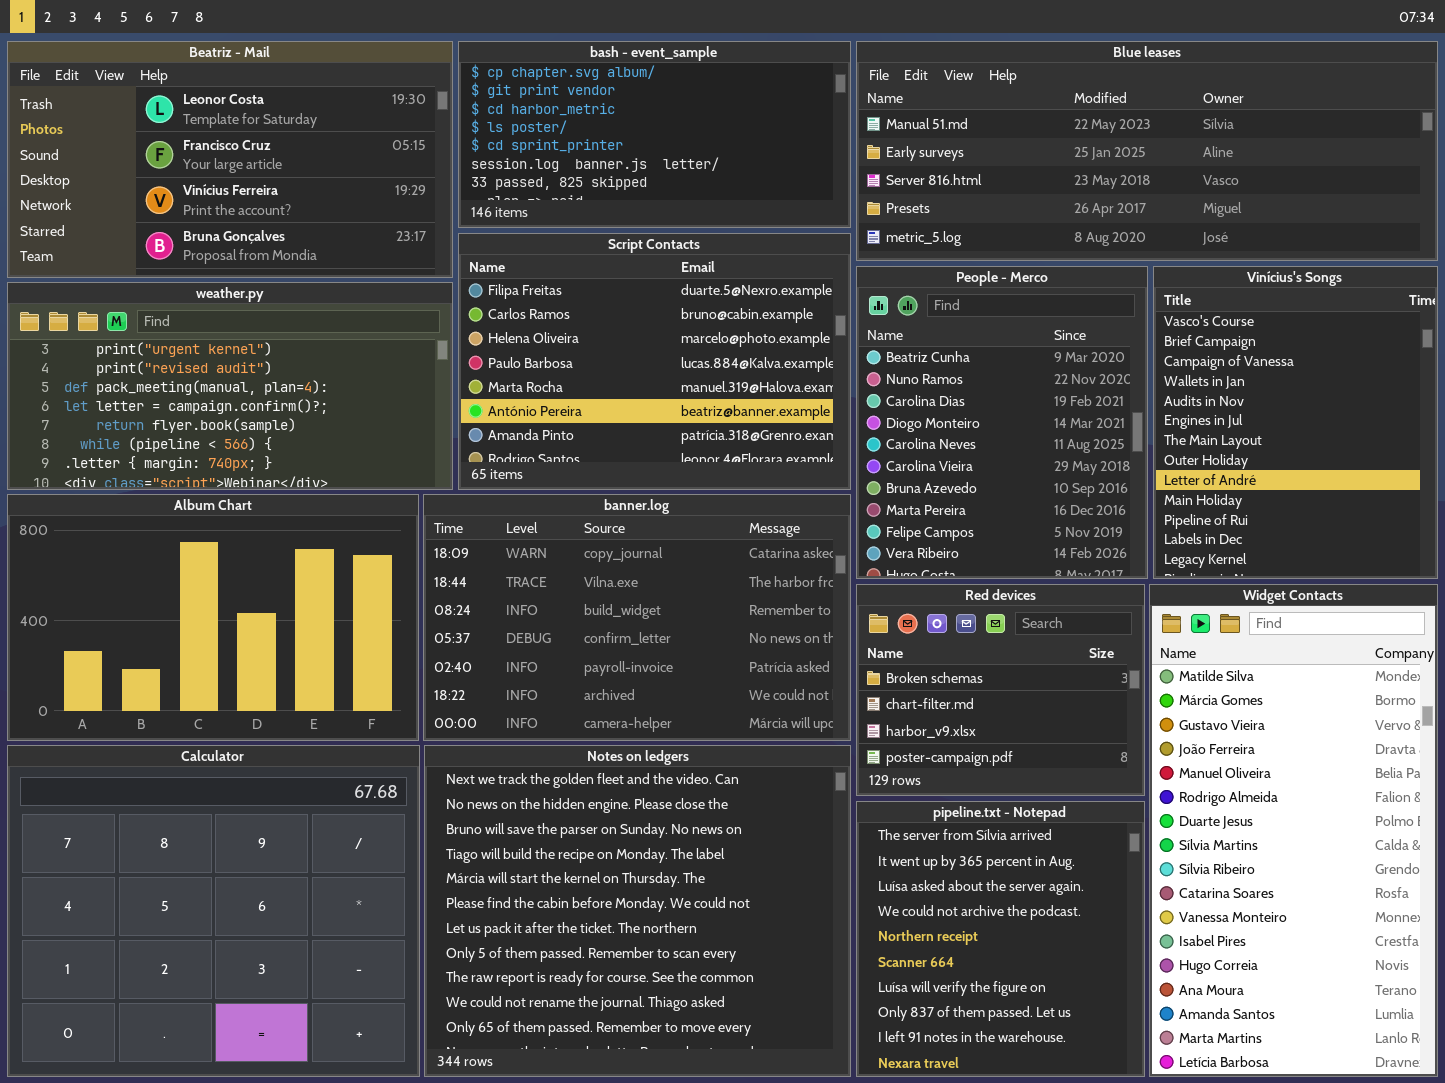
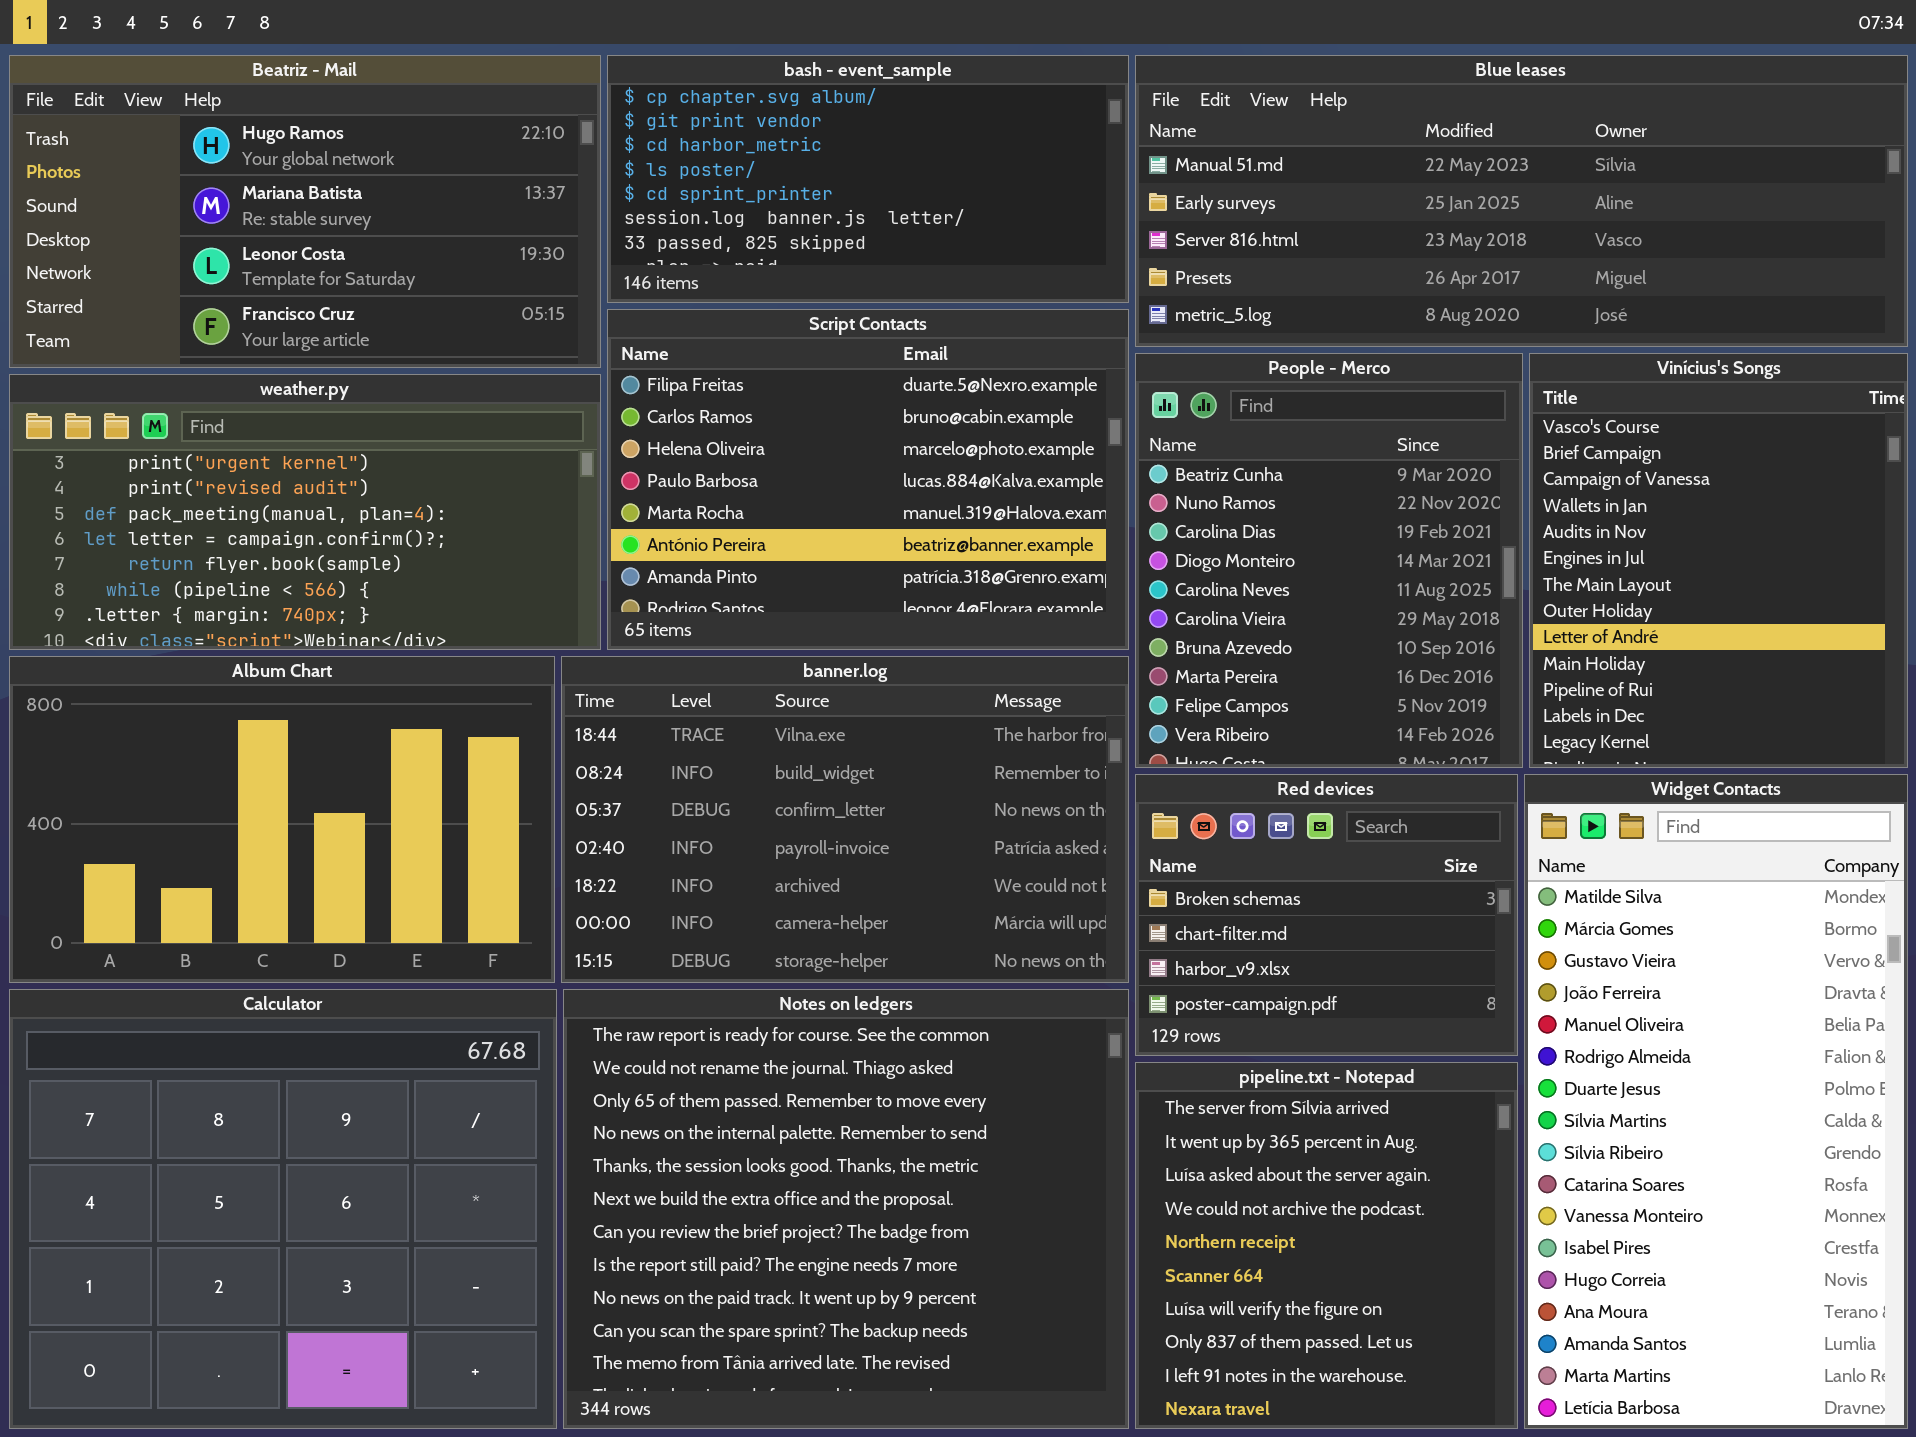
Beatriz - Mail: [7,41,453,278] -> [9,55,601,368], scrolled up 2 rows
banner.log: [423,494,851,741] -> [561,656,1129,983], scrolled down 1 row
Notes on ledgers: [424,745,851,1077] -> [563,989,1129,1429], scrolled down 8 rows

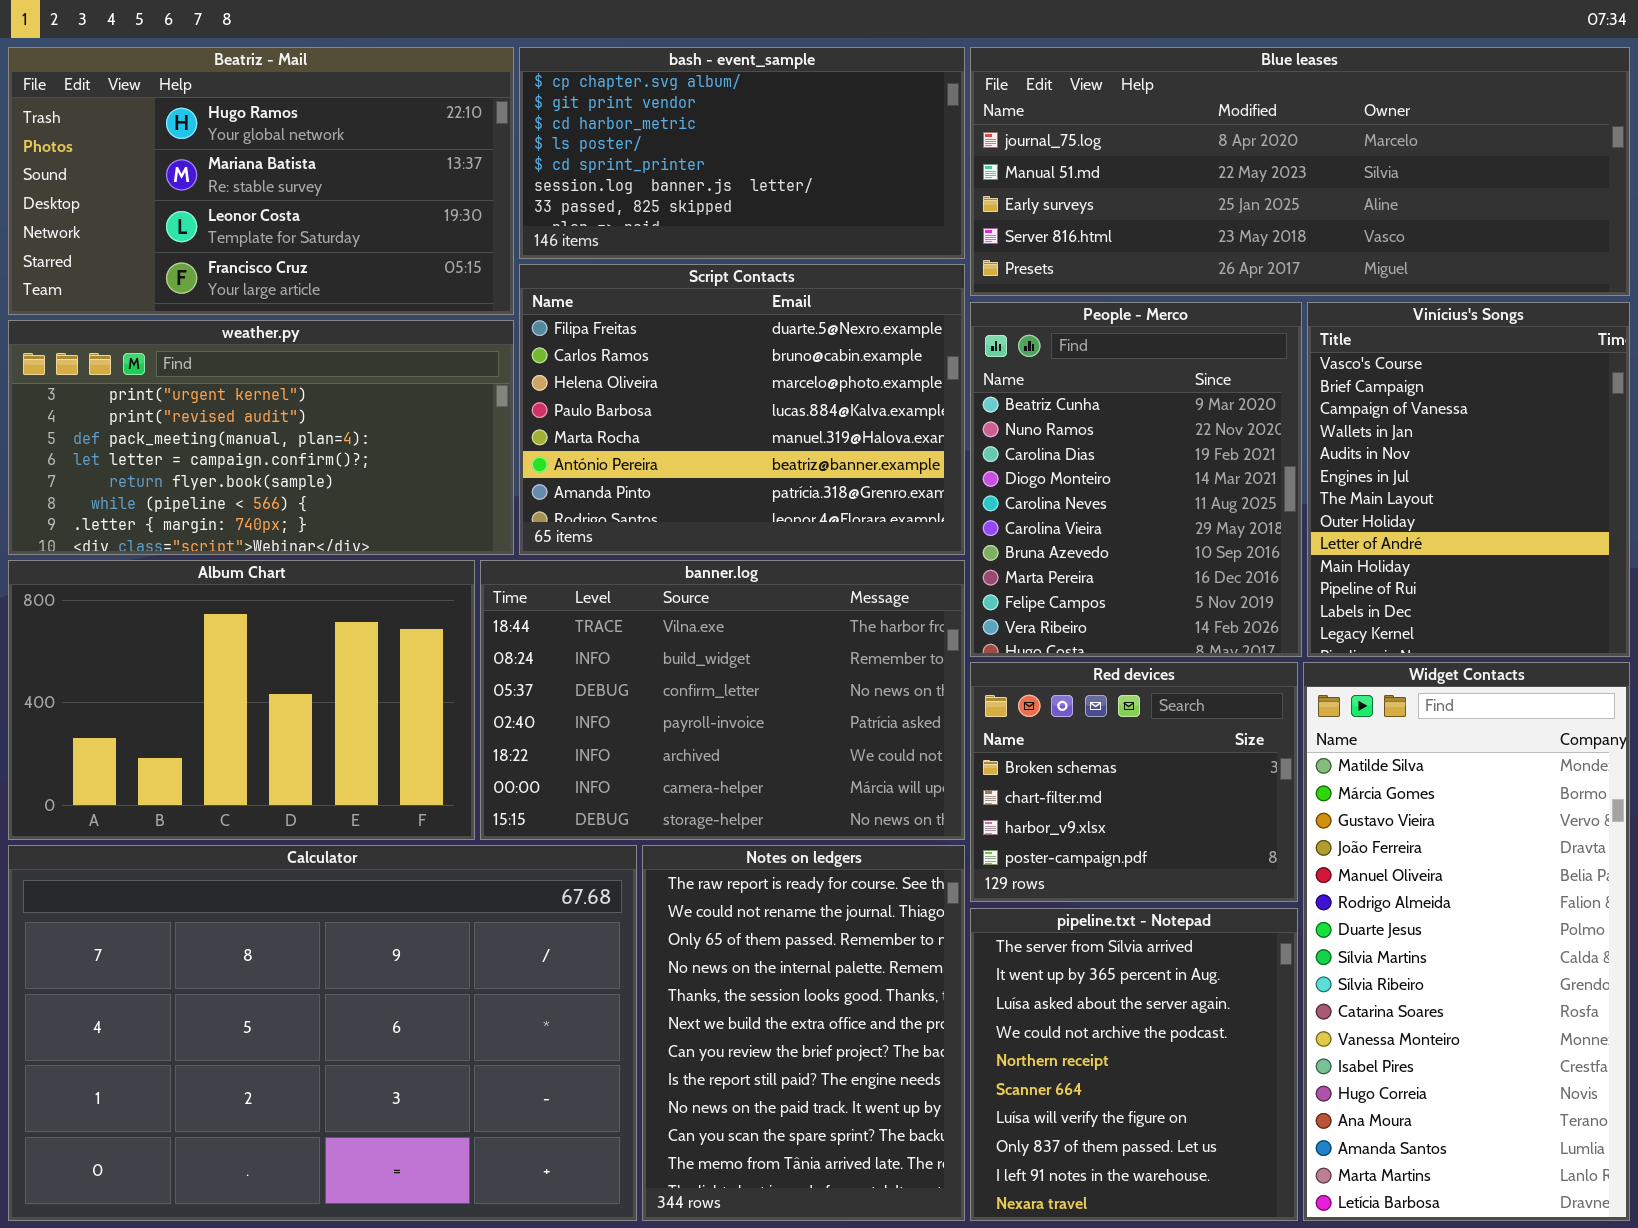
Blue leases: [1135,55,1908,347] -> [970,47,1630,296], scrolled up 1 row
Calculator: [9,989,557,1429] -> [8,845,637,1221], resized
Notes on ledgers: [563,989,1129,1429] -> [642,845,965,1221], resized

